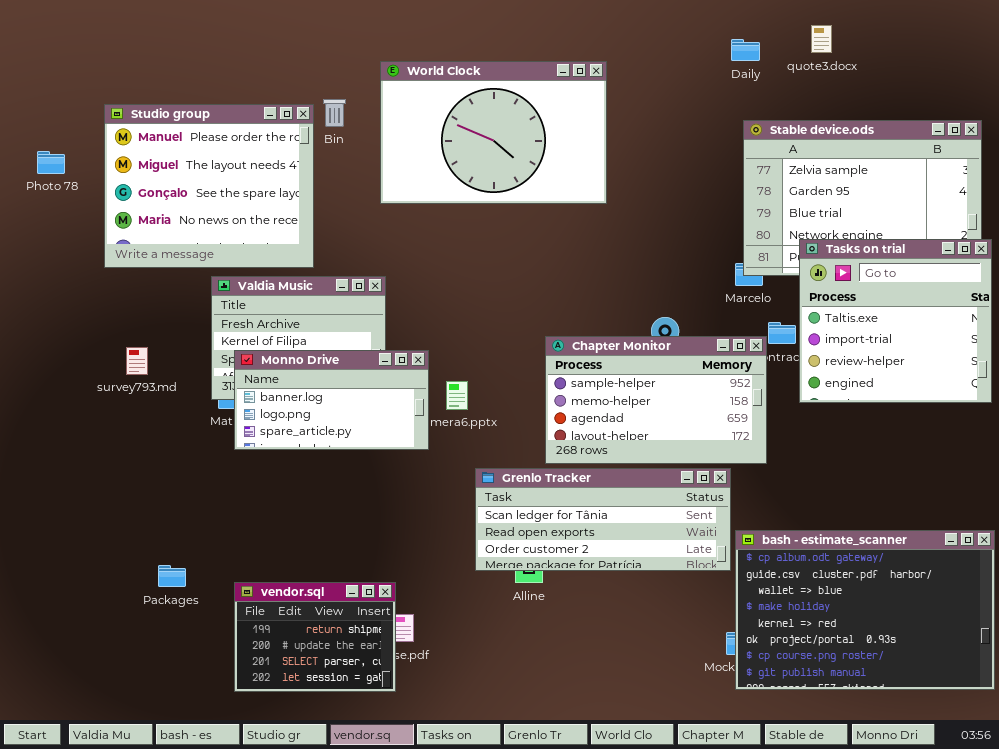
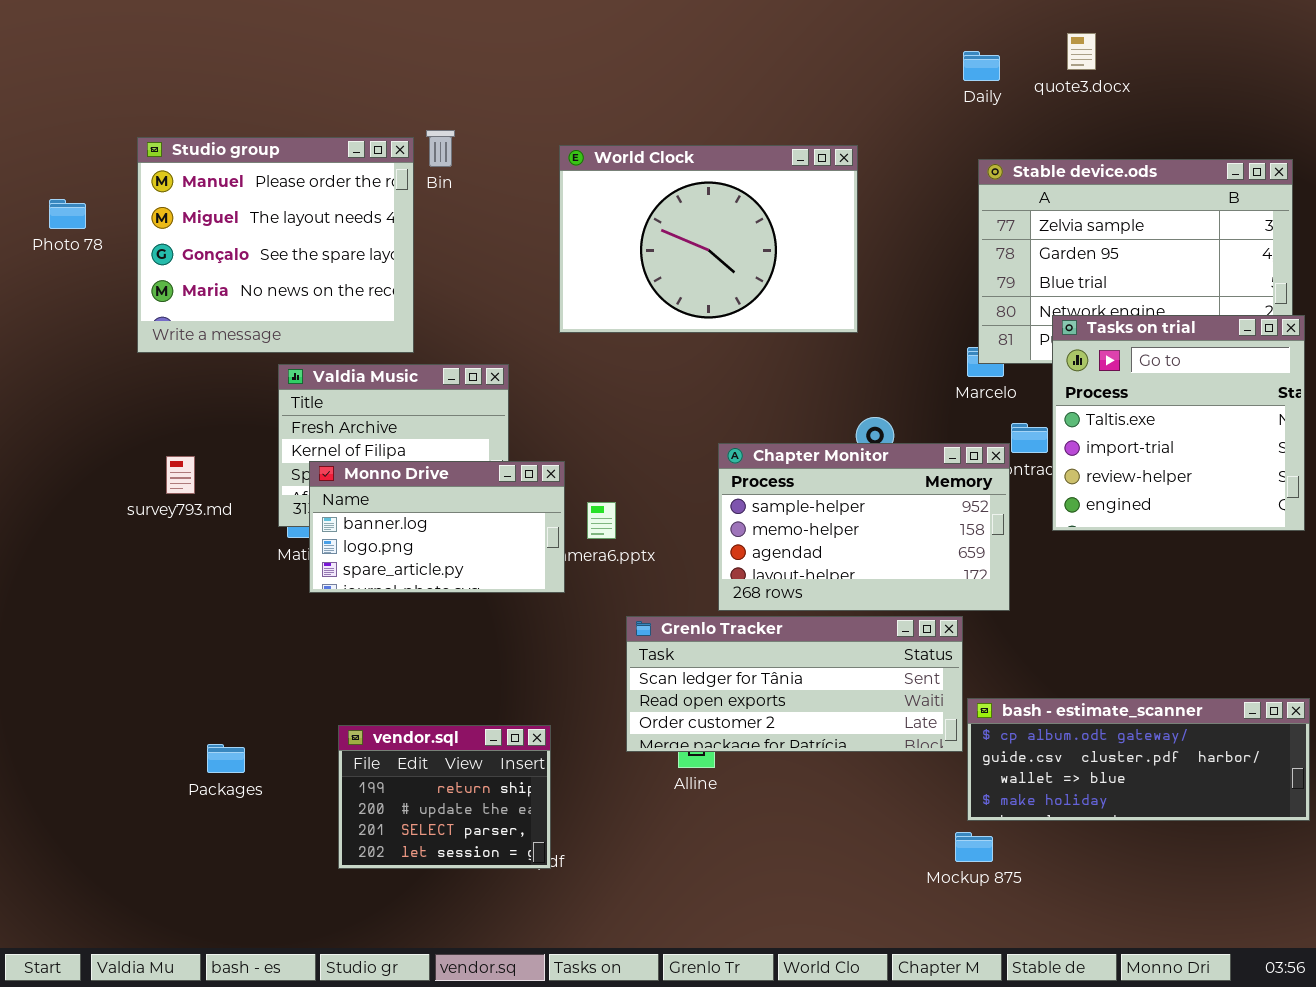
World Clock: [380,61,607,204] -> [559,145,858,333], moved
bash - estimate_scanner: [735,530,995,690] -> [967,698,1310,821], resized
vendor.sql: [234,582,396,692] -> [338,725,551,869], moved

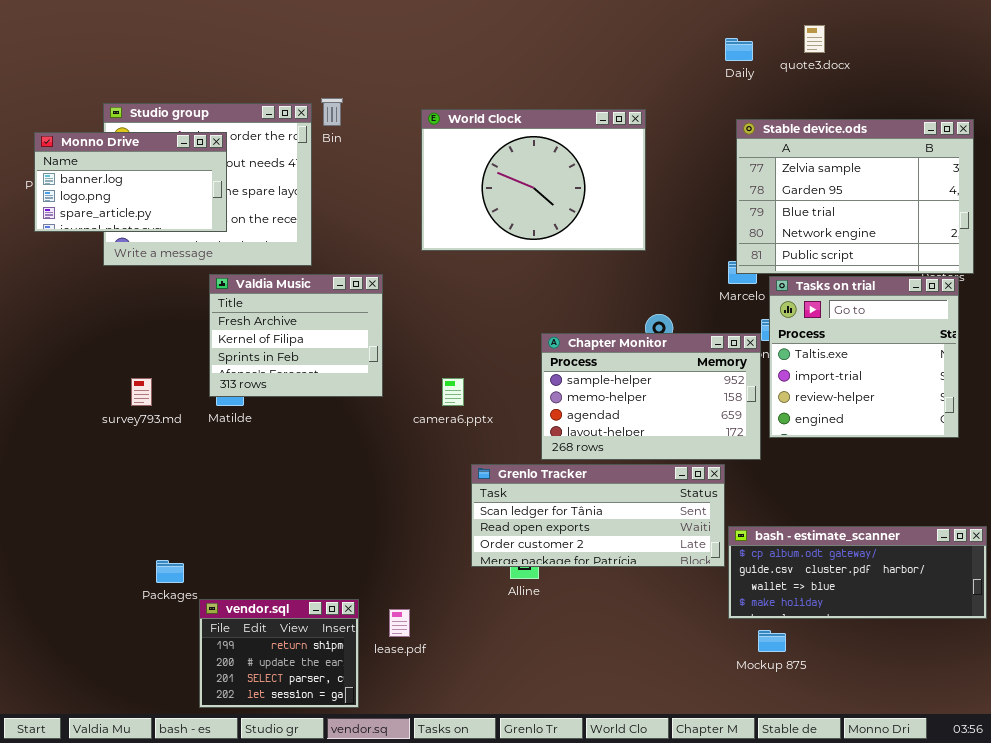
Tasks on trial: [1052,315,1305,531] -> [769,276,959,438], moved
survey793.md: [166,456,195,494] -> [131,378,152,406], moved
Monno Drive: [309,461,565,593] -> [34,132,227,232], moved
vendor.sql: [338,725,551,869] -> [199,599,359,708], moved
Mockup 875: [955,832,993,862] -> [758,630,786,652], moved

